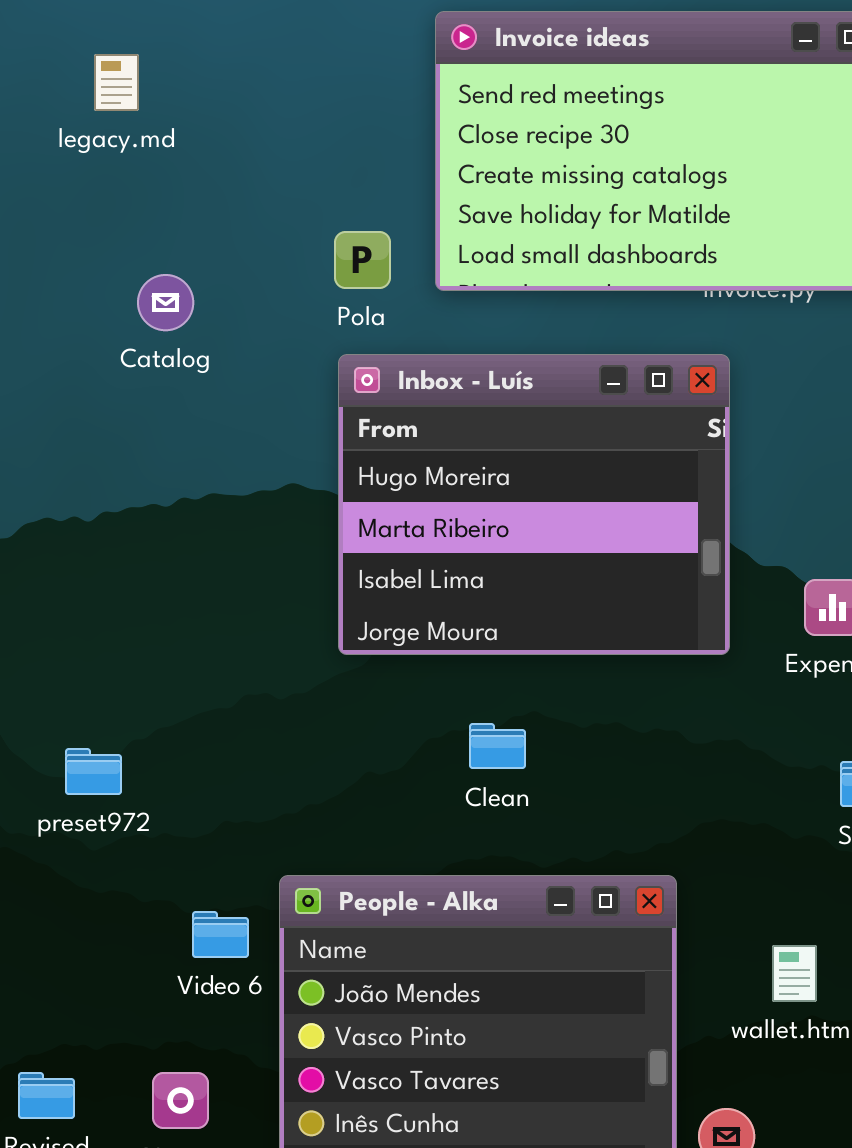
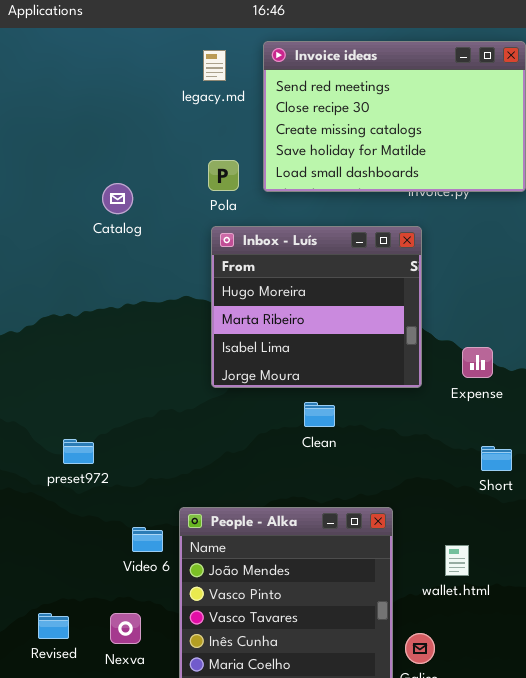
legacy.md: [94,54,139,111] -> [203,50,226,81], moved
Clean: [469,723,526,769] -> [304,402,335,427], moved

